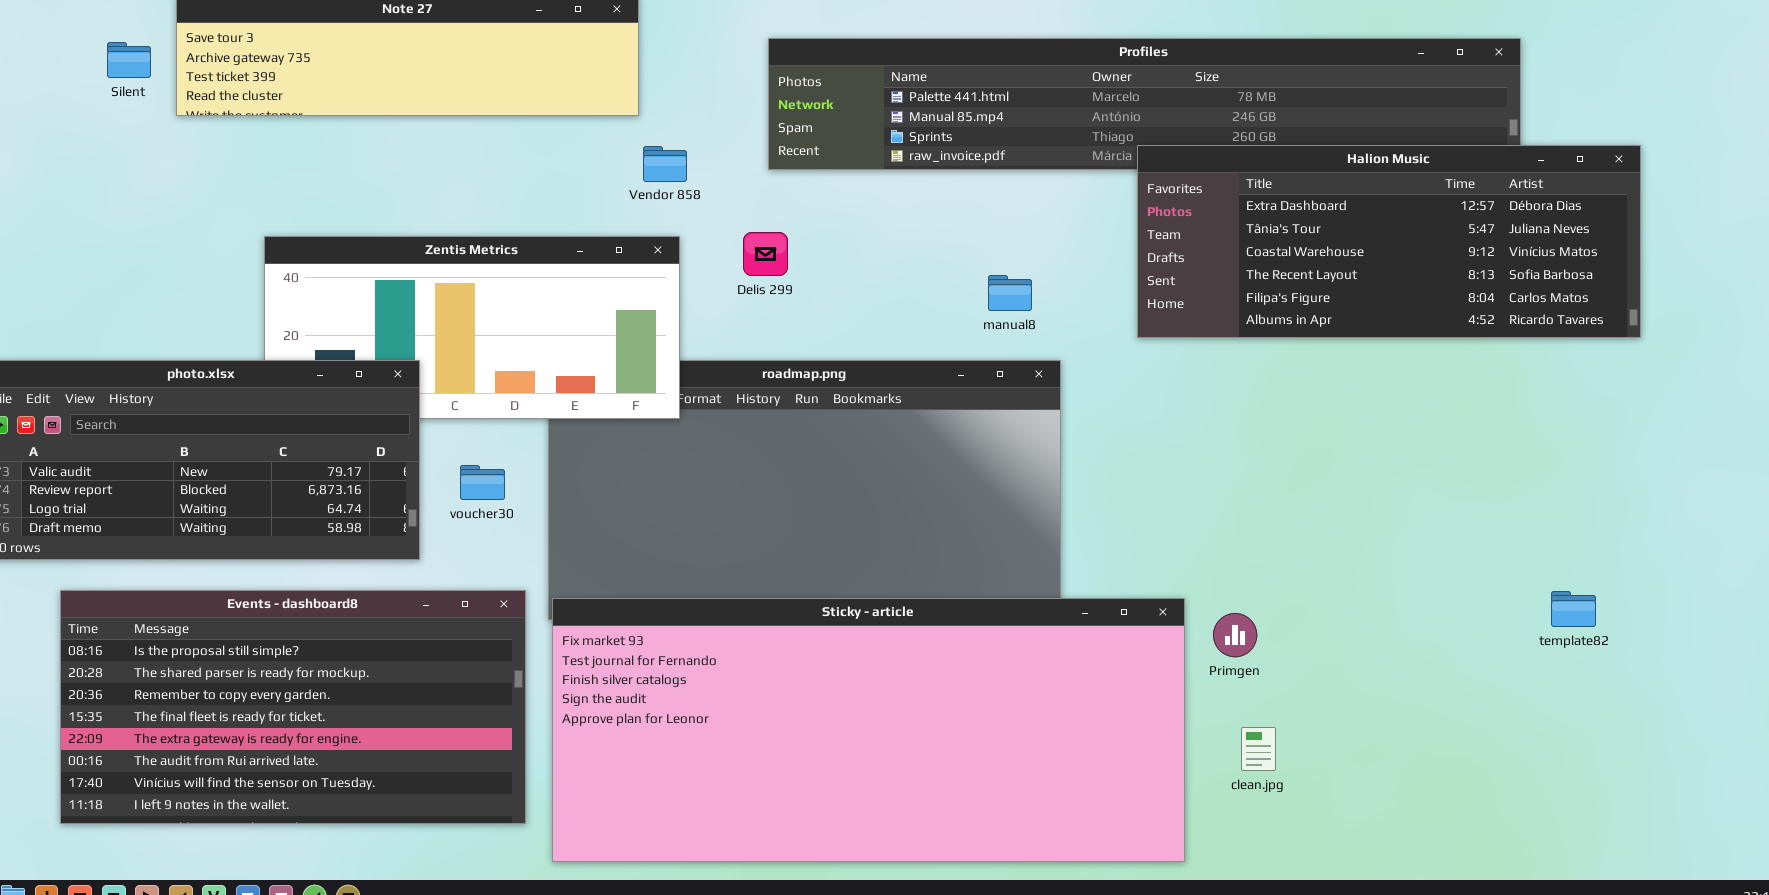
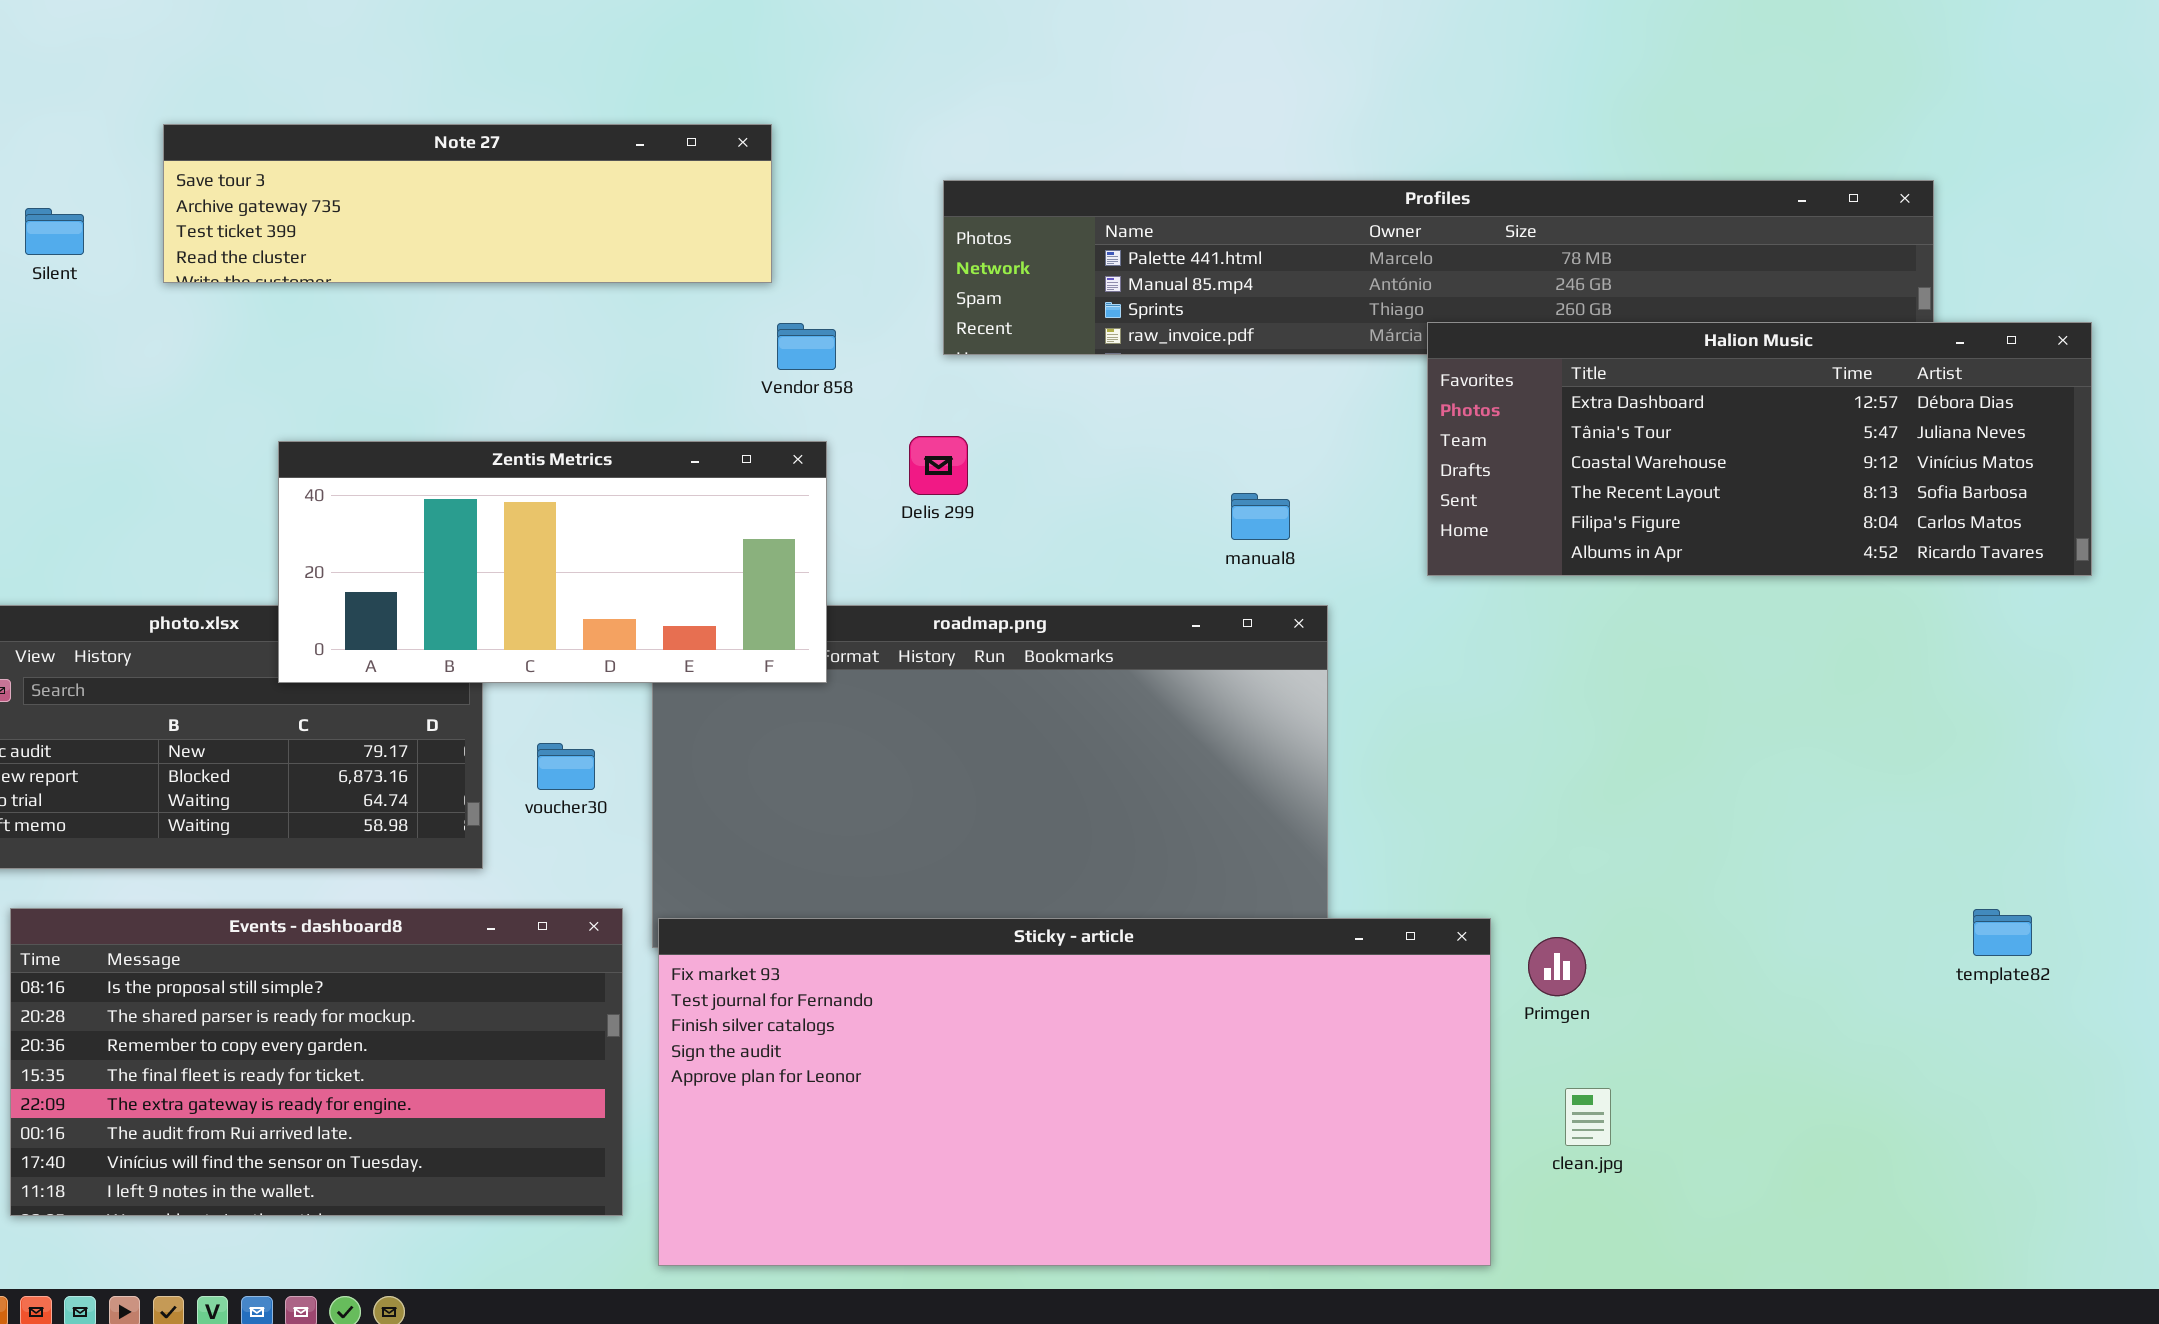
Silent: [107,42,151,78] -> [25,208,84,255], moved
Zentis Metrics: [264,236,680,419] -> [278,441,827,683], raised

